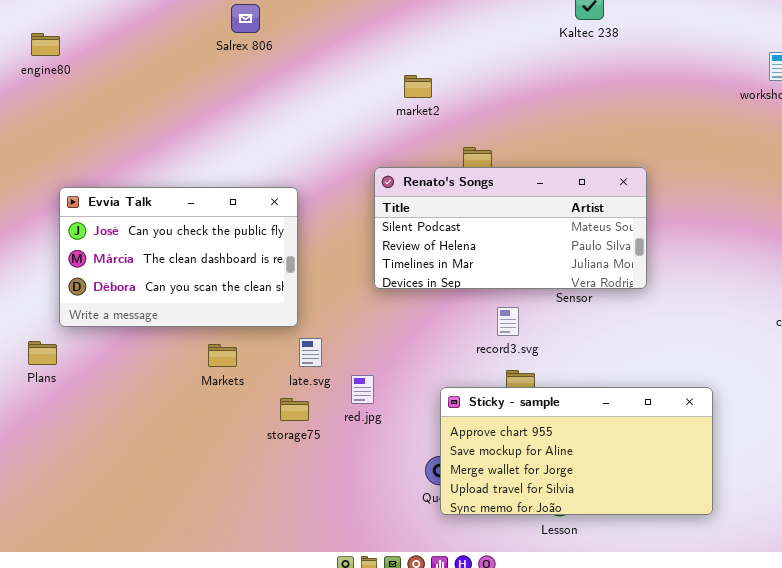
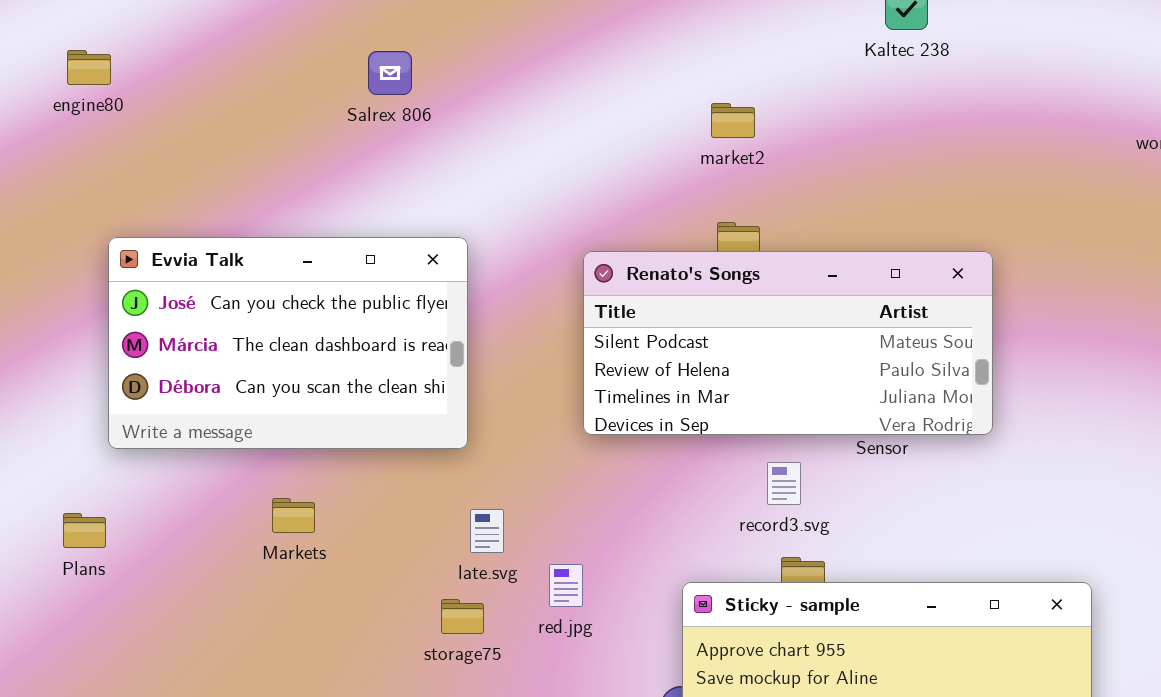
Salrex 806: [231,4,260,33] -> [368,51,412,95], moved
market2: [404,75,432,98] -> [711,103,755,138], moved
Evvia Talk: [59,187,298,327] -> [108,237,468,449], moved
Markets: [208,344,237,367] -> [272,498,315,533], moved

